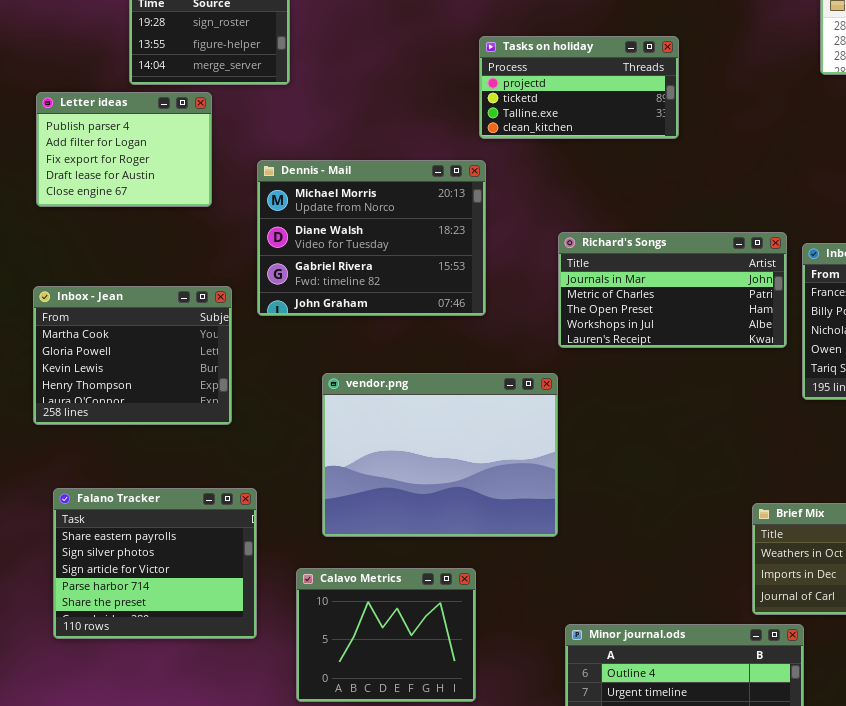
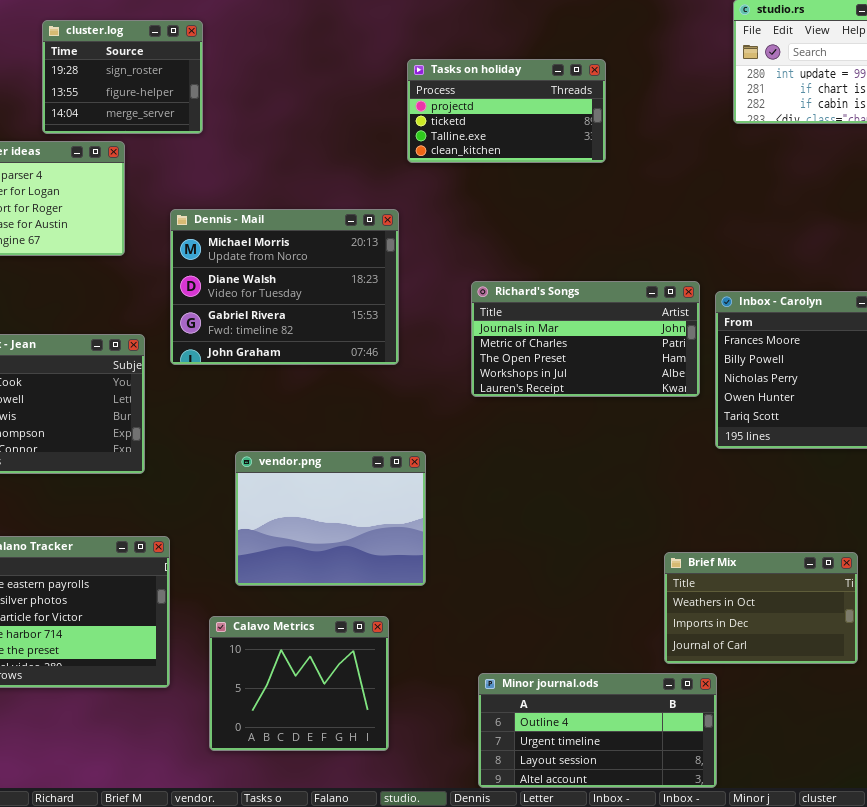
Tasks on holiday: [479,36,679,139] -> [407,59,606,163], moved
vendor.png: [322,373,558,537] -> [235,451,426,586], resized

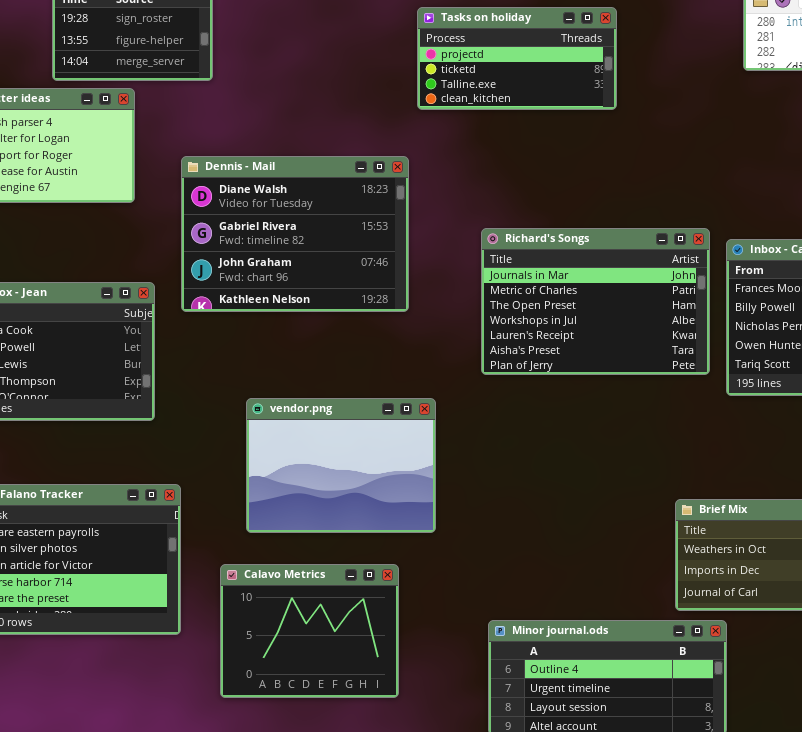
Dennis - Mail: [170,209,399,365] -> [181,156,409,312], scrolled down 1 row
Richard's Songs: [471,281,700,397] -> [481,228,710,375], resized

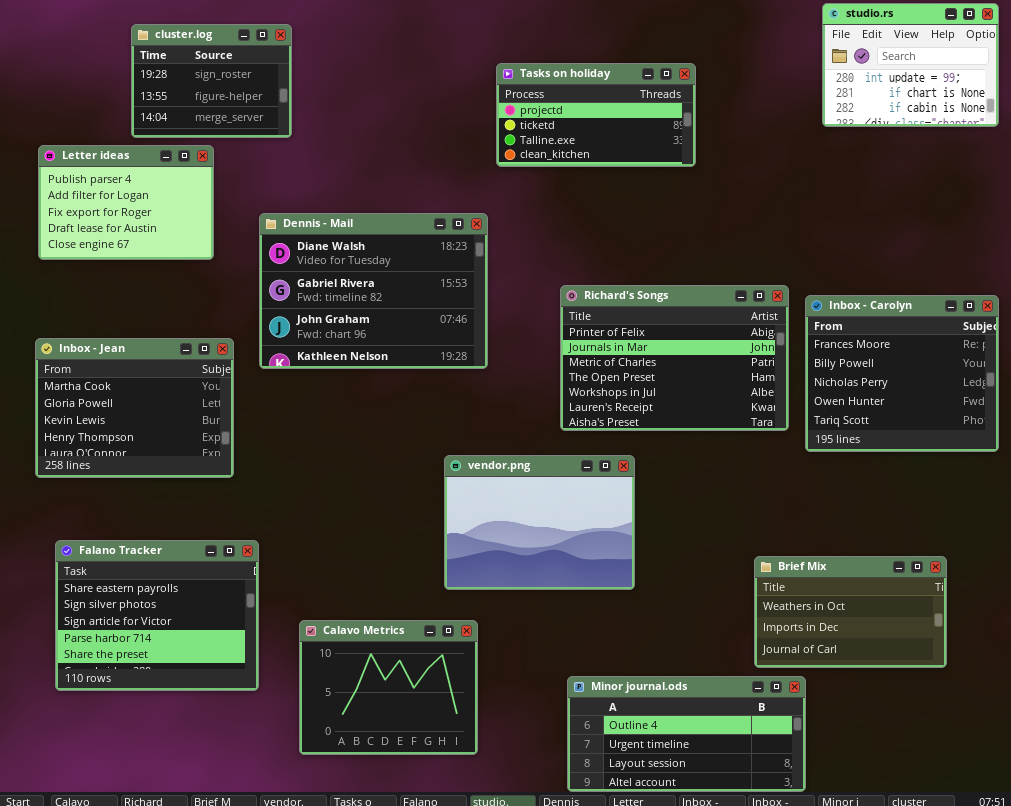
Richard's Songs: [481,228,710,375] -> [560,285,789,431], scrolled up 1 row
vendor.png: [246,398,436,533] -> [444,455,635,590], moved

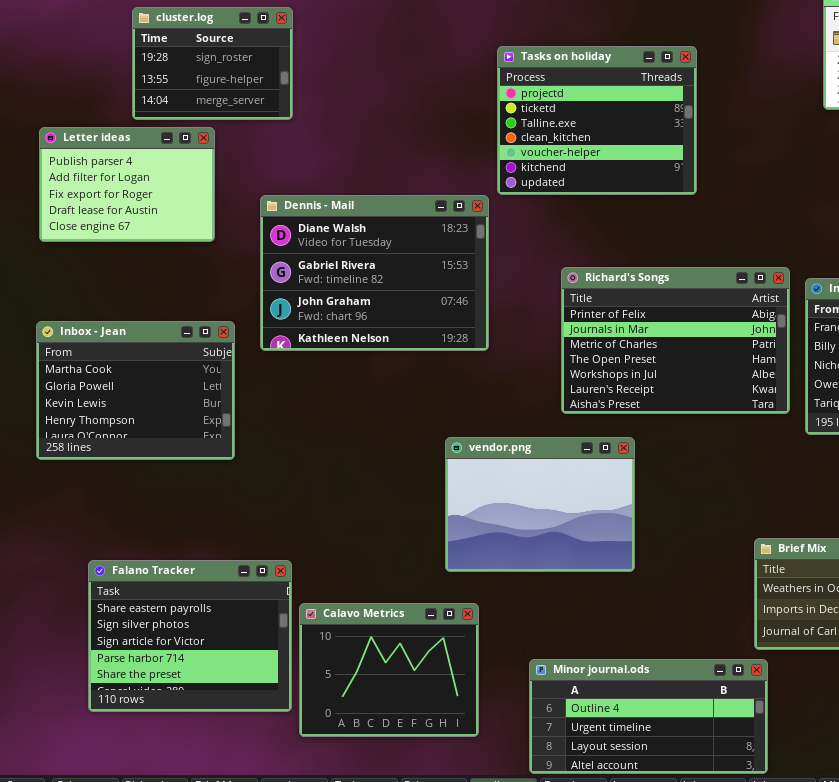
Tasks on holiday: [496,63,696,167] -> [497,46,697,195], resized
Falano Tracker: [55,540,259,691] -> [88,560,292,712], moved
Minor journal.ods: [567,676,806,792] -> [529,659,768,774], moved

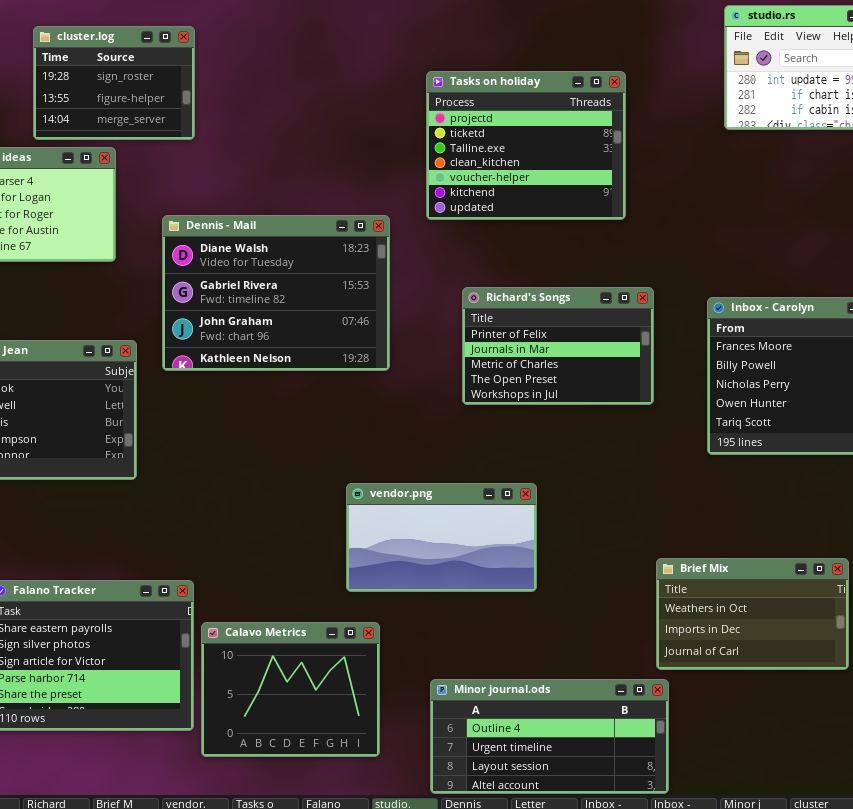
Tasks on holiday: [497,46,697,195] -> [426,71,626,220], moved
Richard's Songs: [561,267,790,414] -> [462,287,654,405], resized
vendor.png: [445,437,635,572] -> [346,483,537,592], resized

